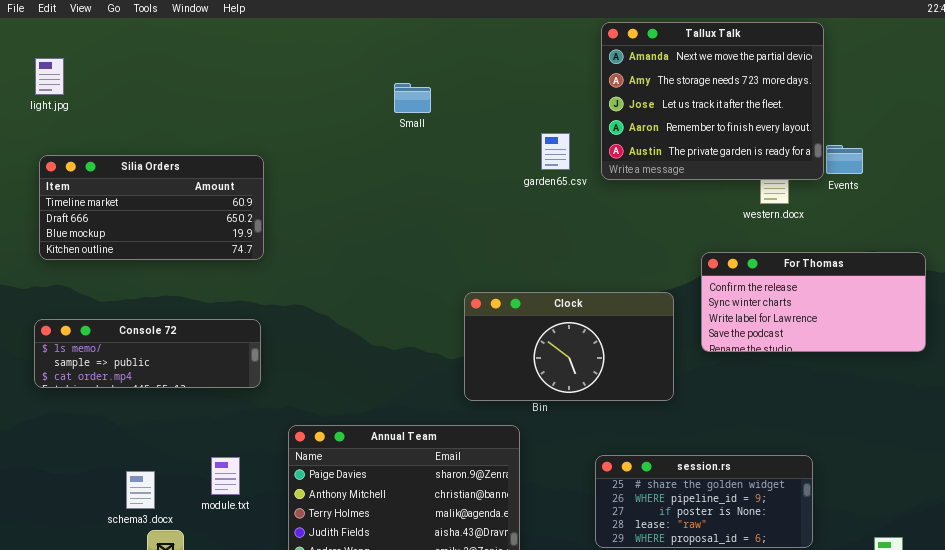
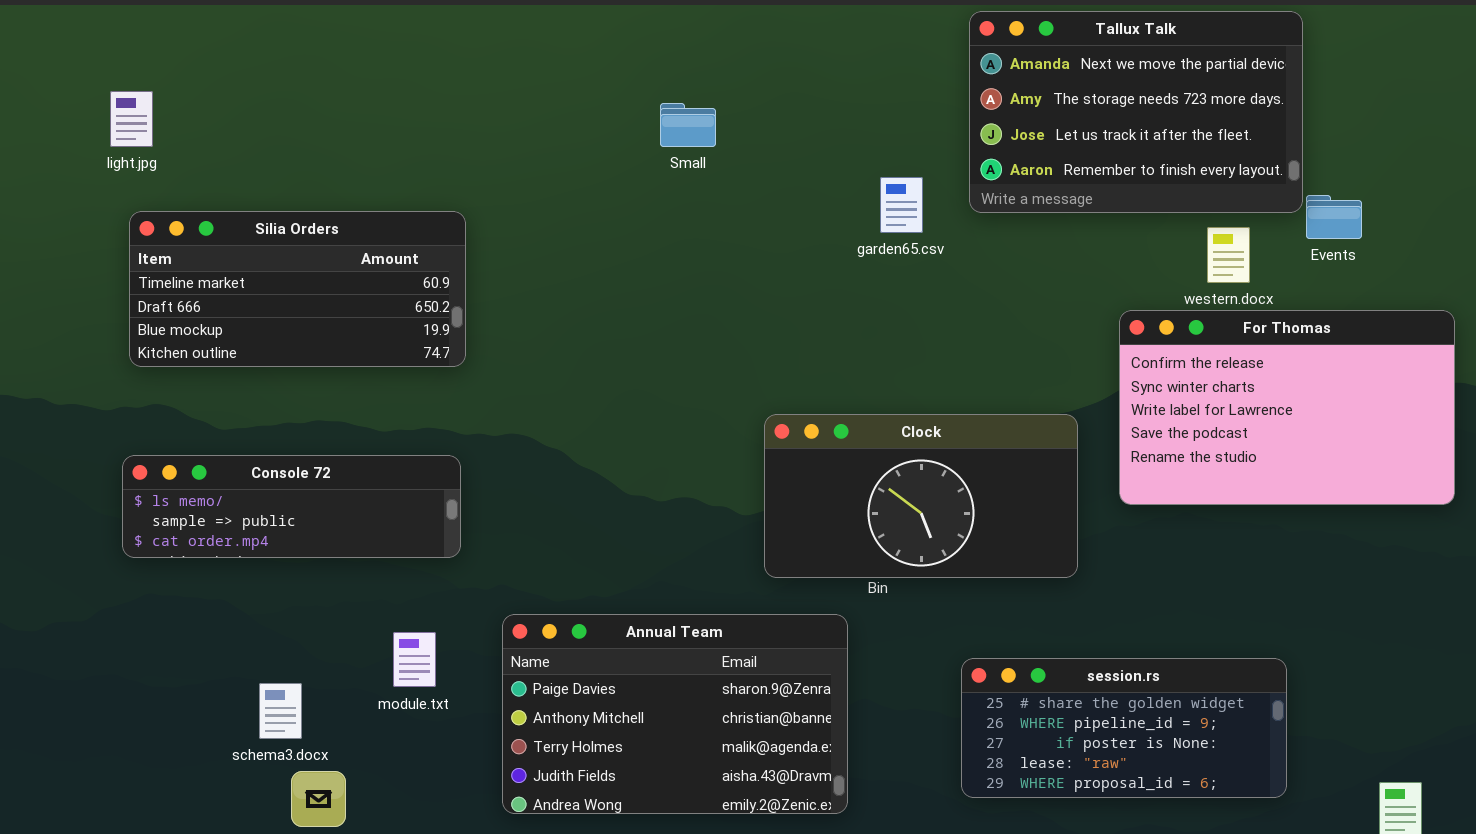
Tallux Talk: [601,22,824,180] -> [969,11,1303,213], resized
light.jpg: [35,58,64,95] -> [110,91,153,147], moved
For Thomas: [701,252,926,352] -> [1119,310,1455,505], resized
module.txt: [211,457,240,495] -> [393,632,436,687], moved

